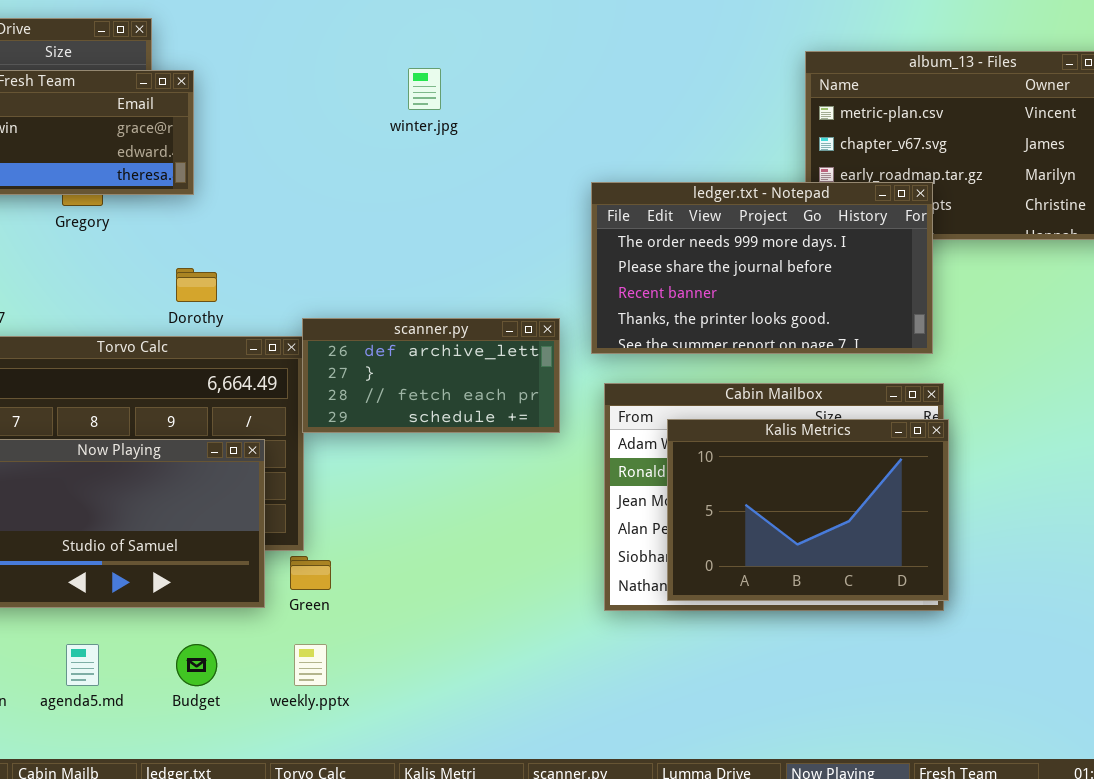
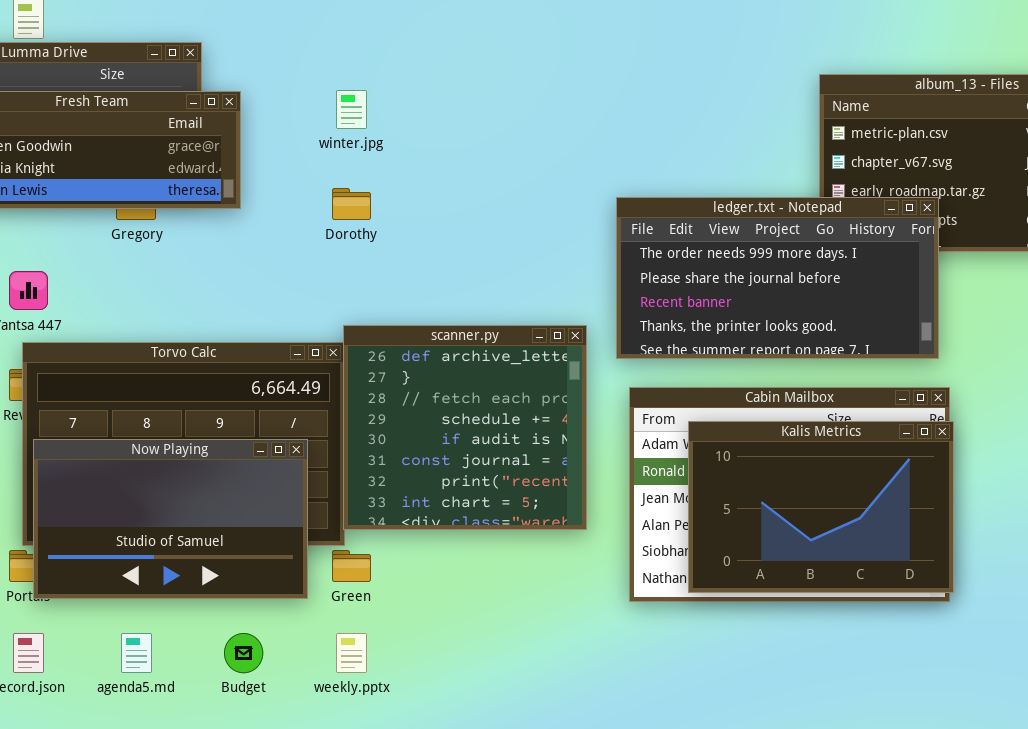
winter.jpg: [408,68,441,110] -> [336,90,367,129], moved
Dorothy: [176,268,217,302] -> [332,188,371,220], moved
scanner.py: [302,318,560,433] -> [343,325,587,530], resized

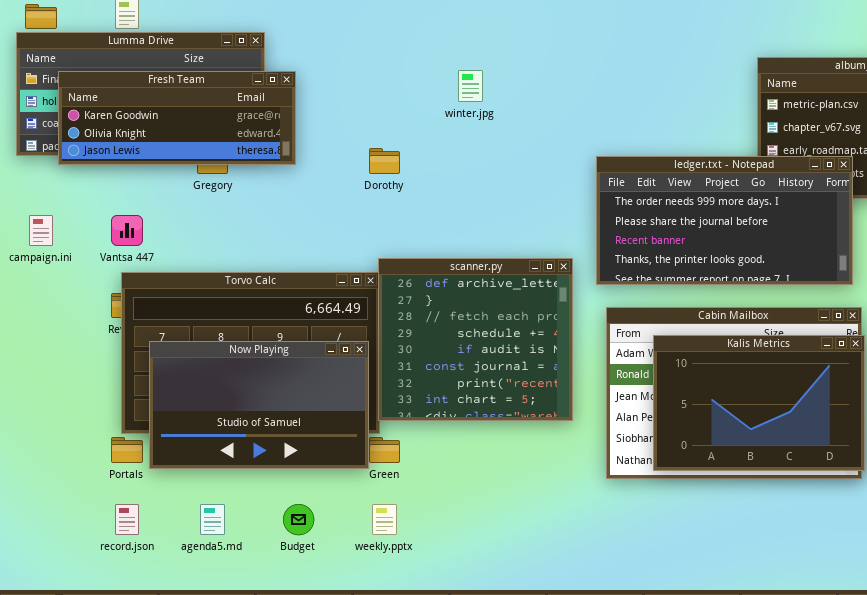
winter.jpg: [336,90,367,129] -> [458,70,483,102], moved
Now Playing: [33,439,308,599] -> [149,341,369,469], moved

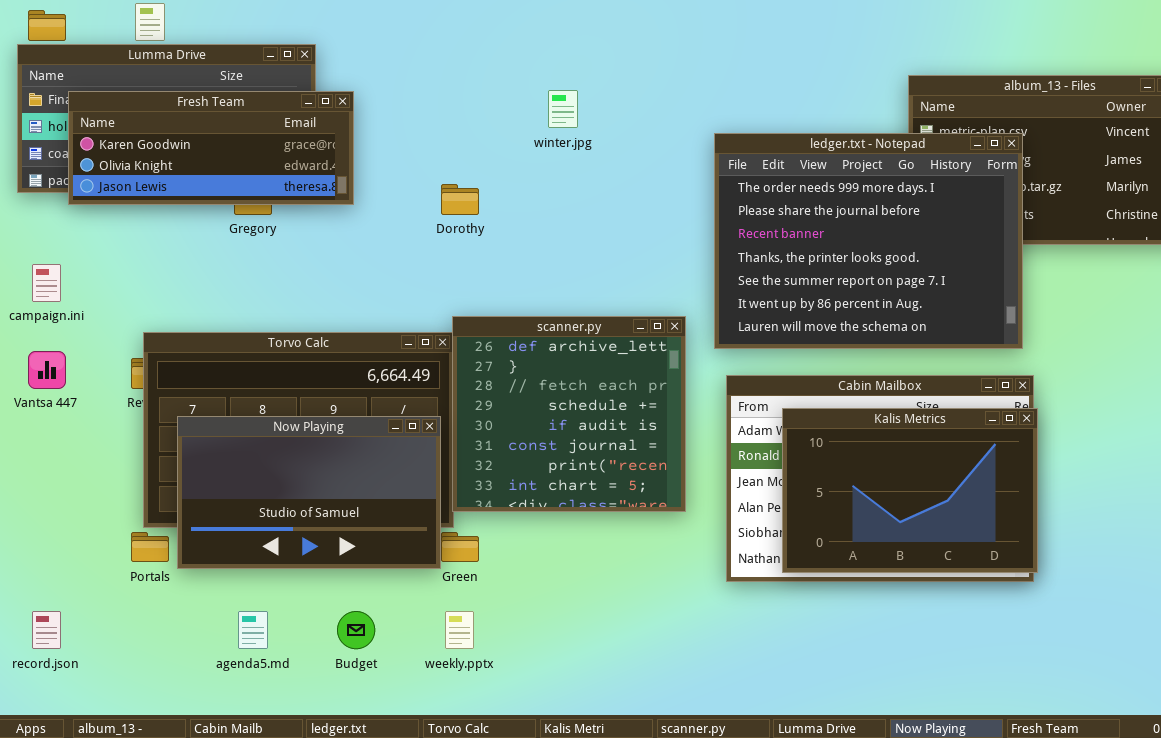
ledger.txt - Notepad: [596,156,853,285] -> [714,133,1023,349], resized
Vantsa 447: [111,215,143,246] -> [28,351,66,389], moved
record.json: [115,504,139,535] -> [32,611,61,649], moved

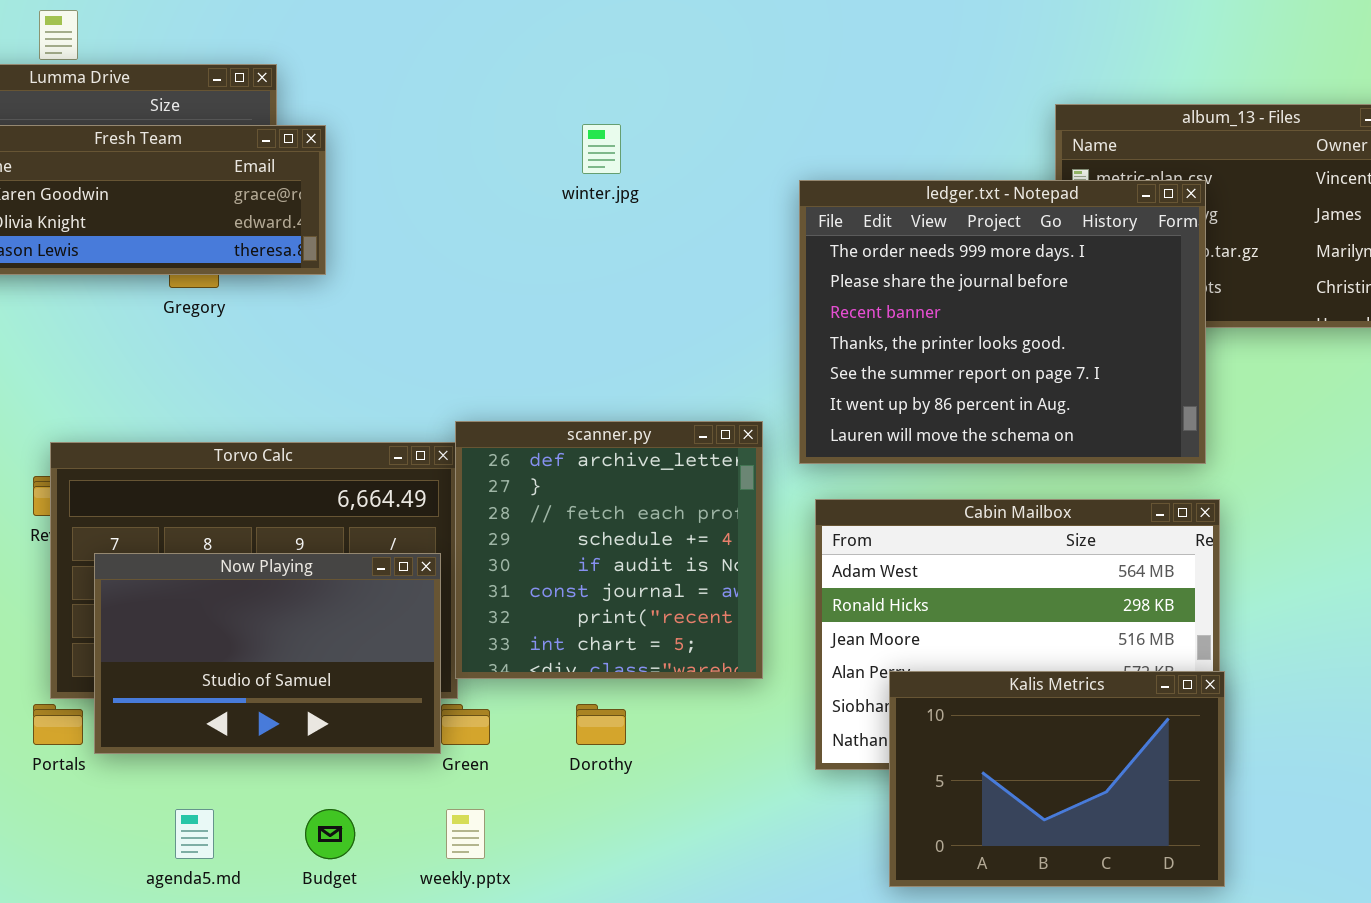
Dorothy: [441,184,479,215] -> [576,704,626,745], moved
Kalis Metrics: [782,408,1038,573] -> [889,671,1225,887], moved

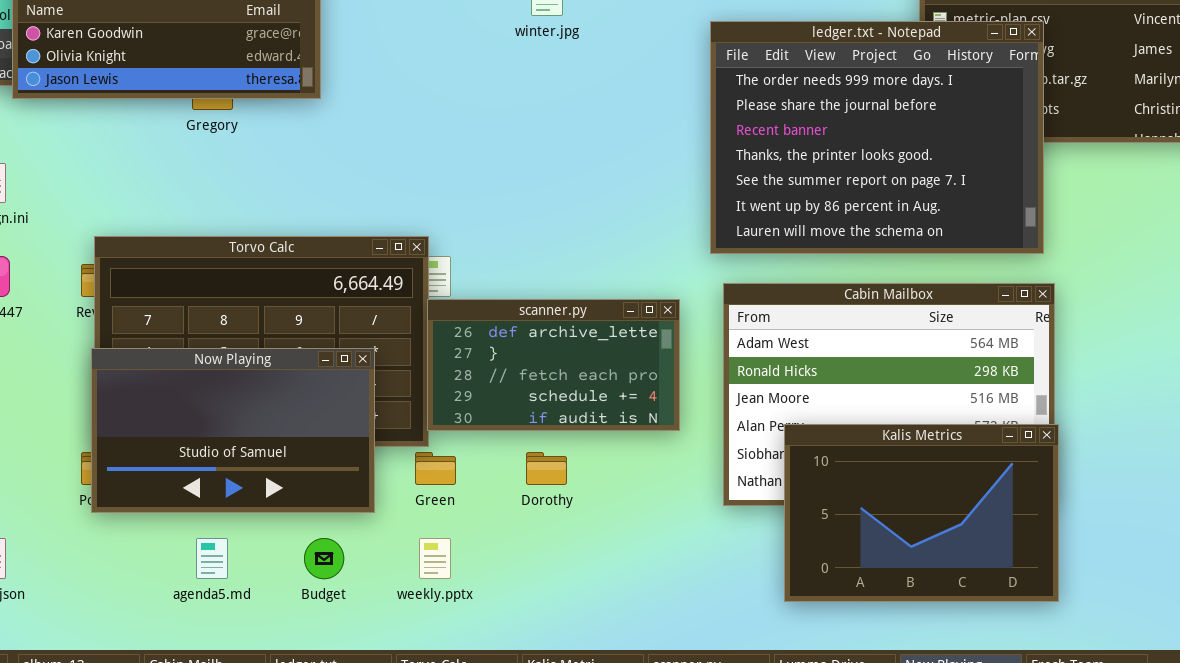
scanner.py: [455,421,763,679] -> [427,299,680,431], resized
Now Playing: [94,553,441,754] -> [91,348,375,513], moved

